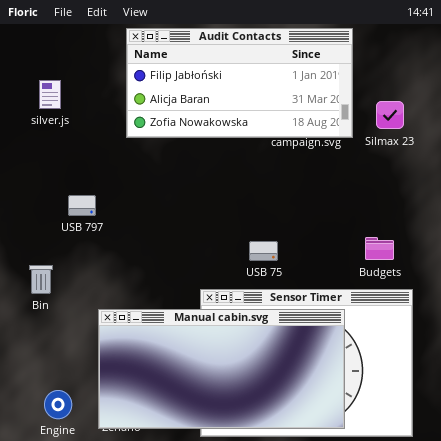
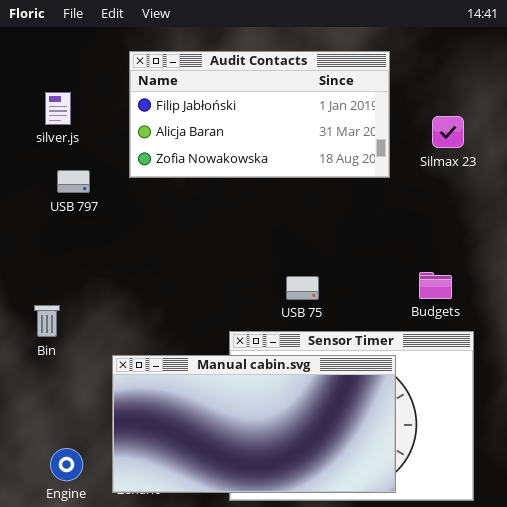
Audit Contacts: [126,28,353,138] -> [129,51,390,178], moved
USB 797: [68,195,96,216] -> [57,170,90,193], moved

